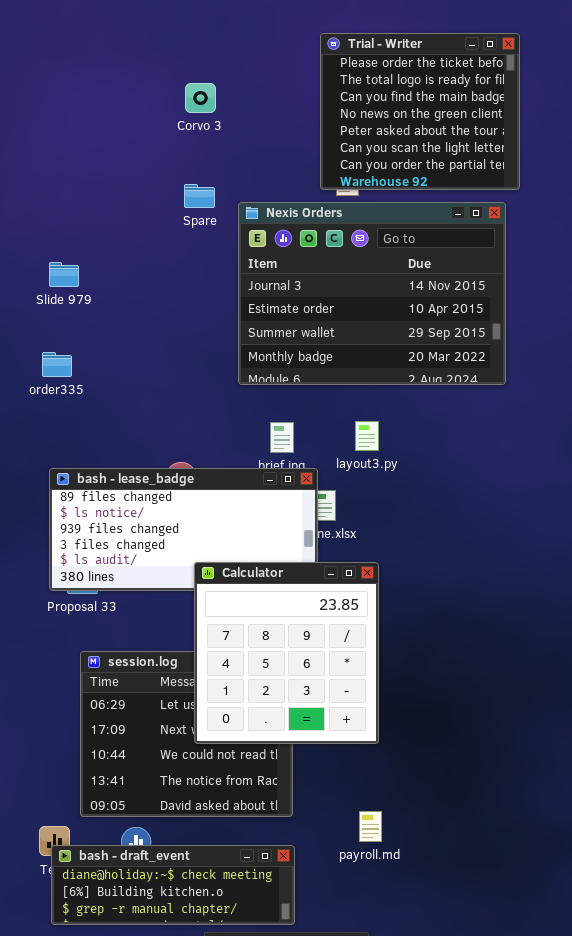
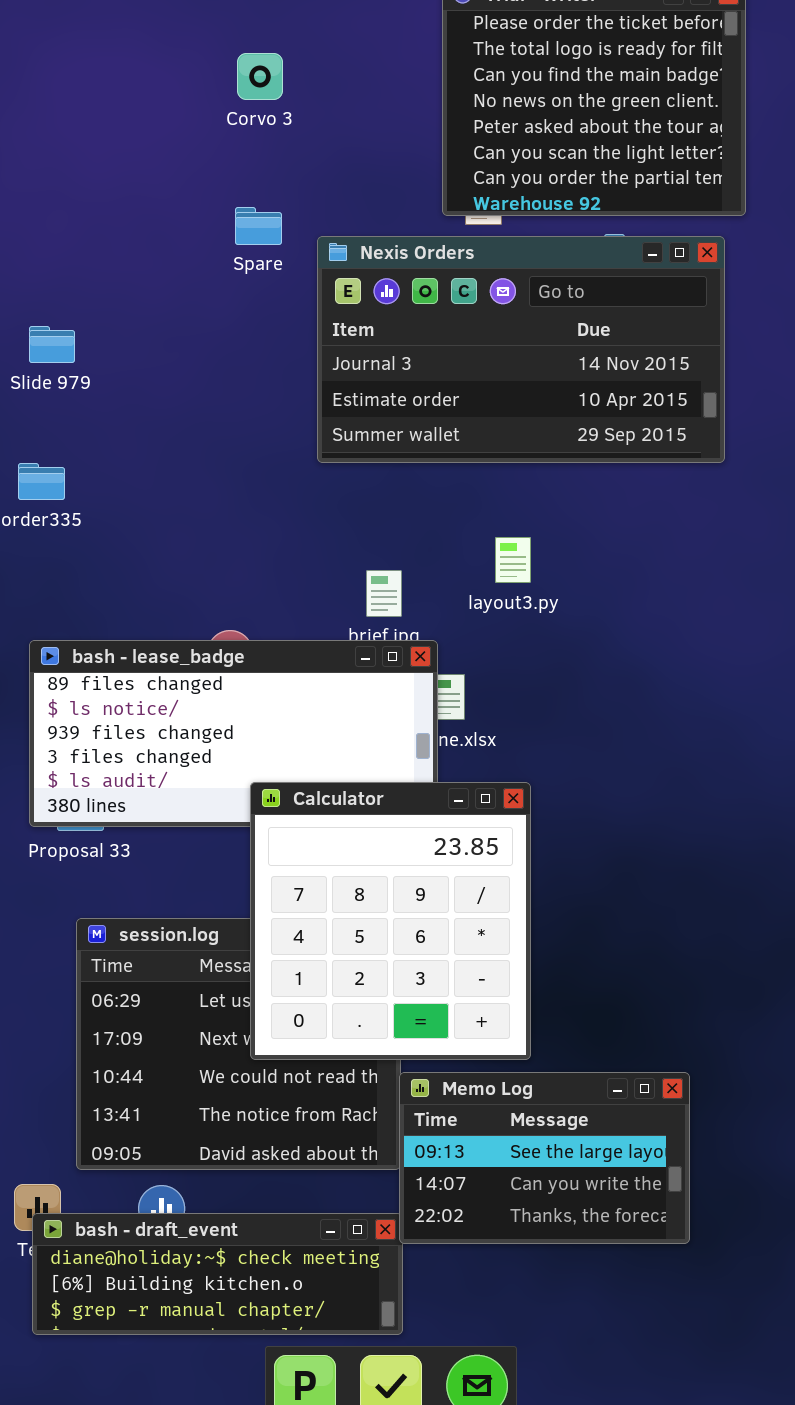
Nexis Orders: [238,202,506,385] -> [317,236,725,463], resized
layout3.py: [355,421,379,451] -> [495,537,531,583], moved
Memo Log: none -> [399,1072,690,1244], opened

